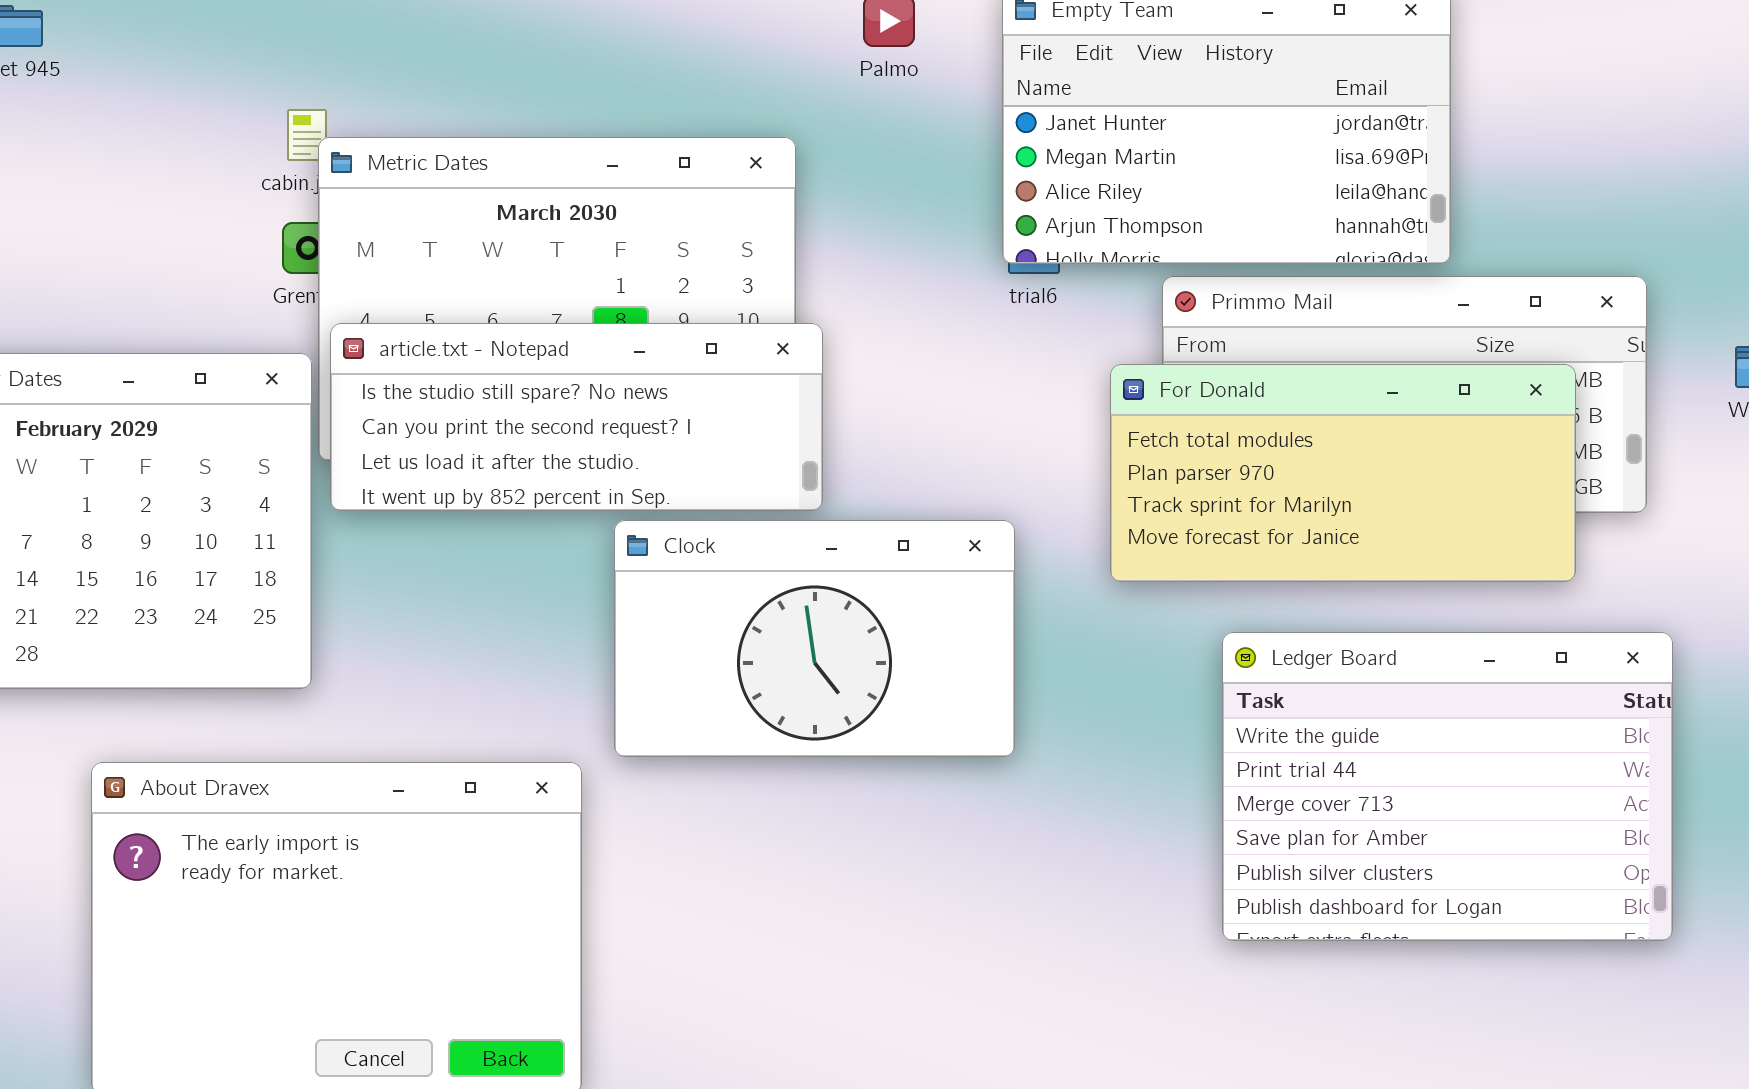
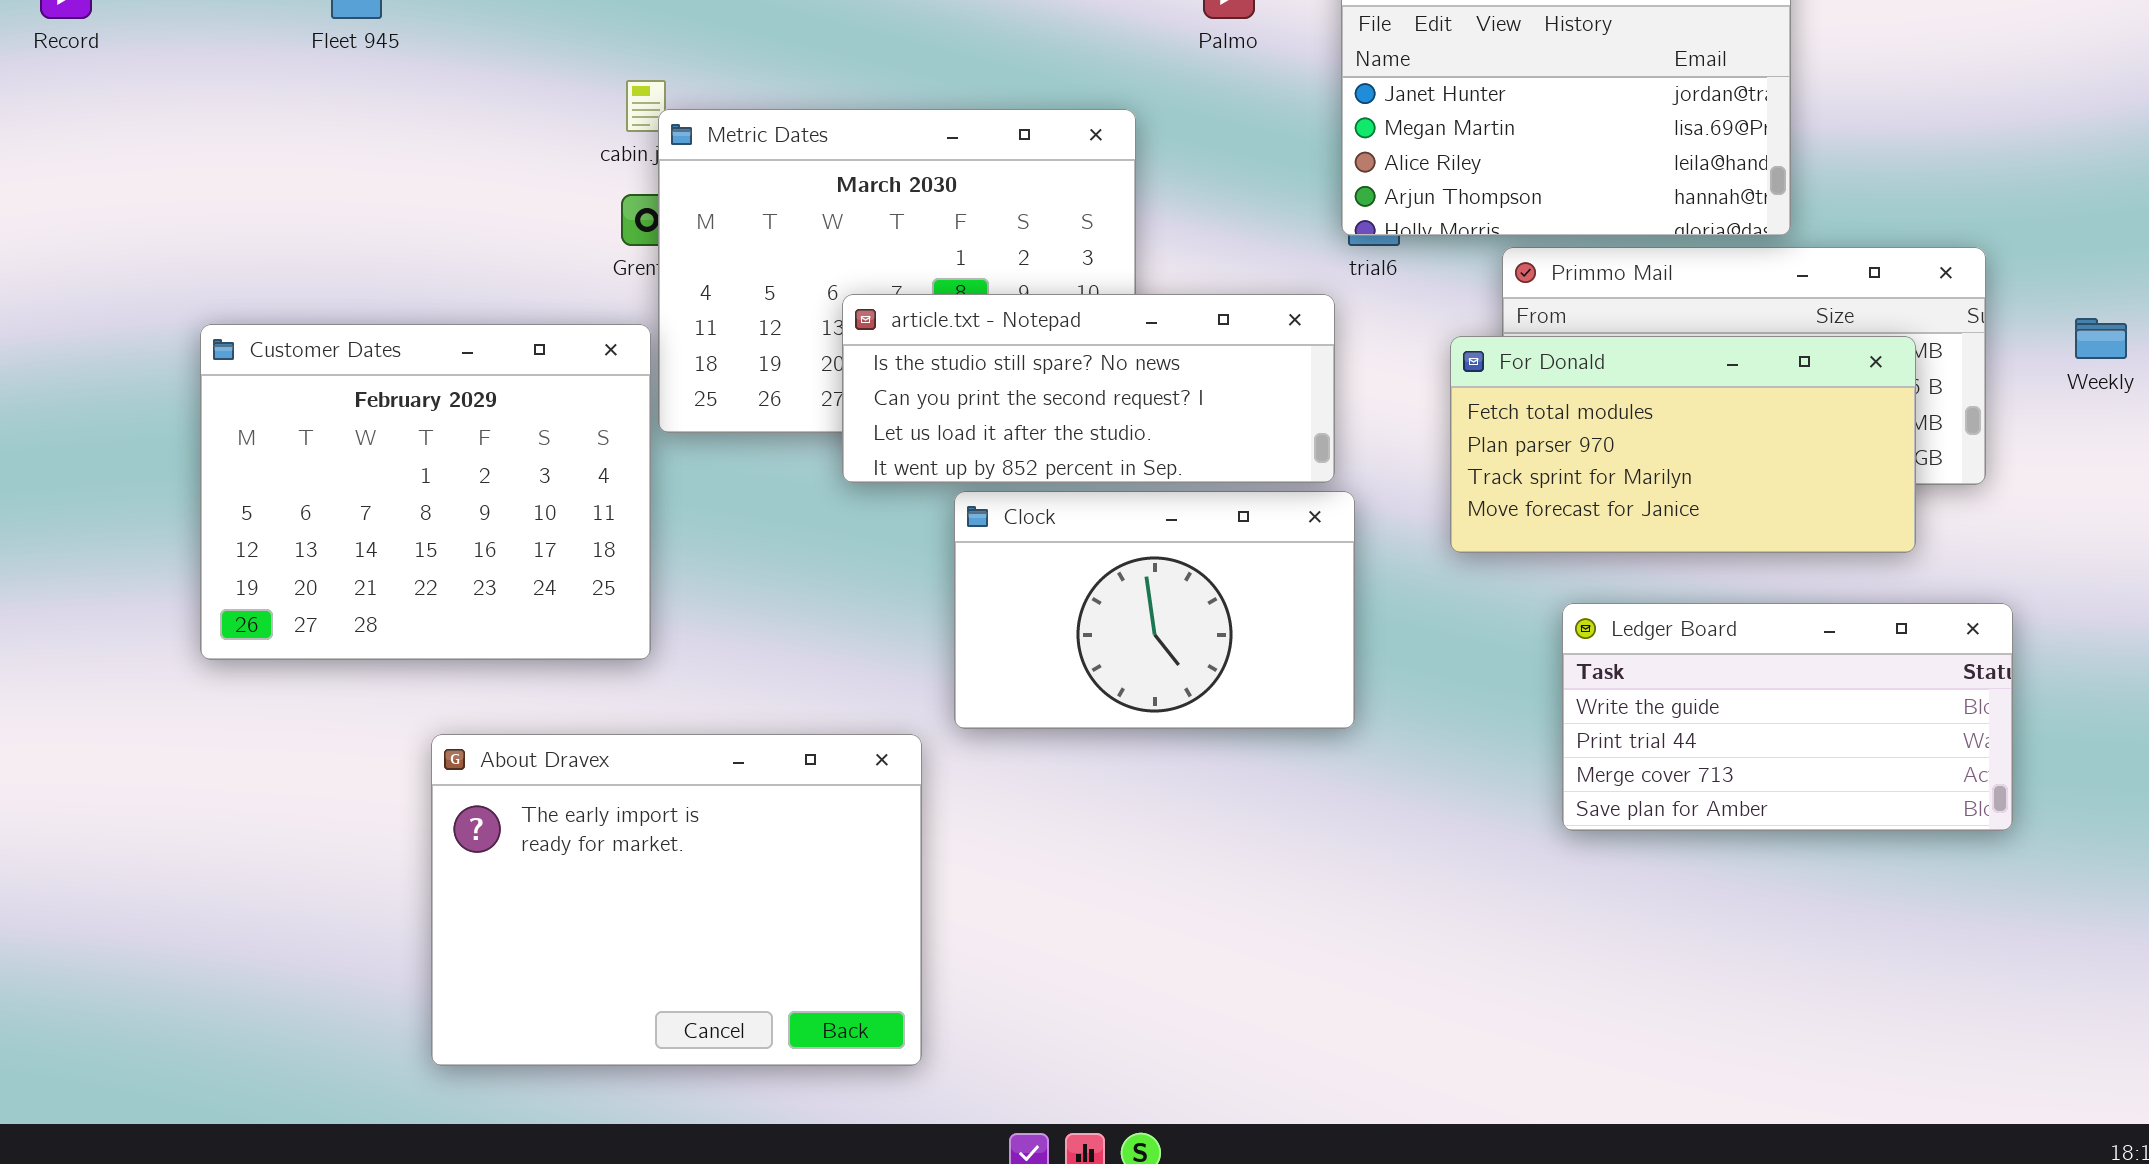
article.txt - Notepad: [330,323,823,511] -> [842,294,1335,483], moved
Ledger Board: [1222,632,1673,941] -> [1562,603,2013,831], resized

